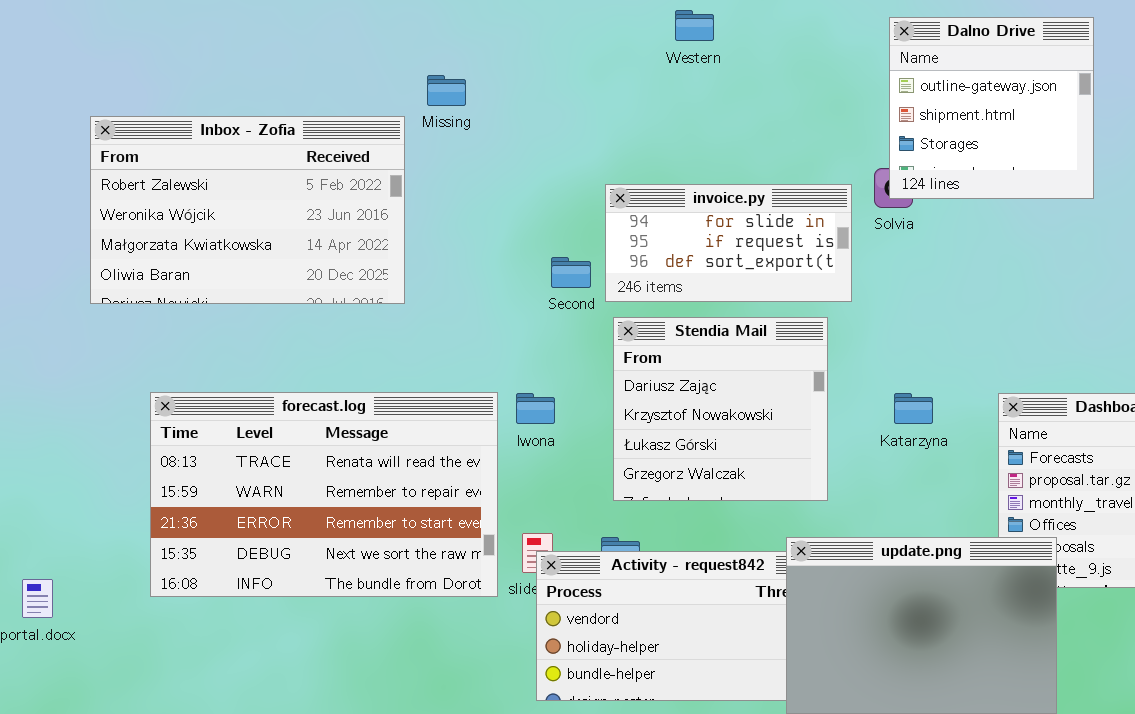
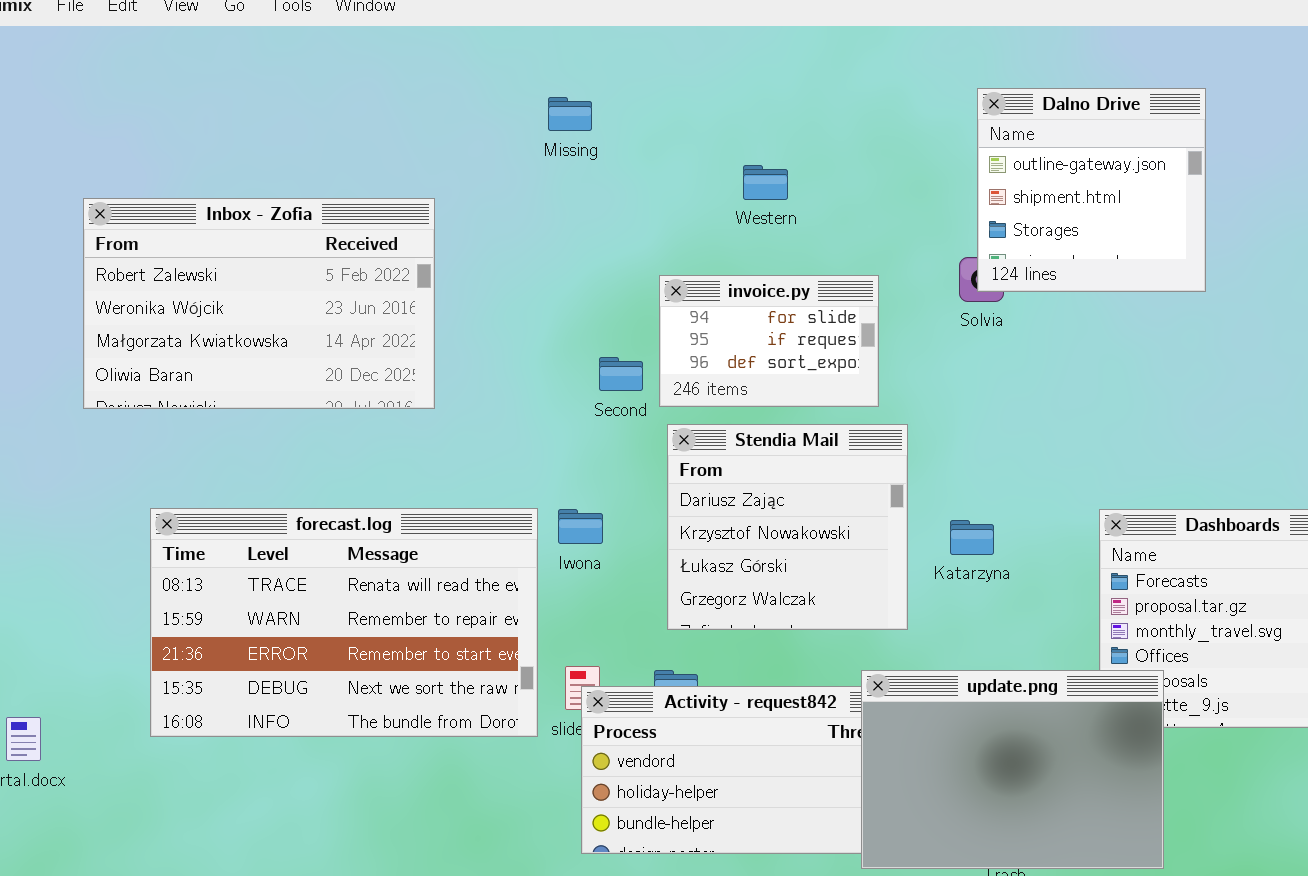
Western: [675,10,714,41] -> [743,165,788,200], moved
Missing: [427,75,466,106] -> [548,97,592,131], moved
invoice.py: [605,184,852,302] -> [659,275,879,407], resized
Katarzyna: [894,393,933,424] -> [950,520,994,555], moved

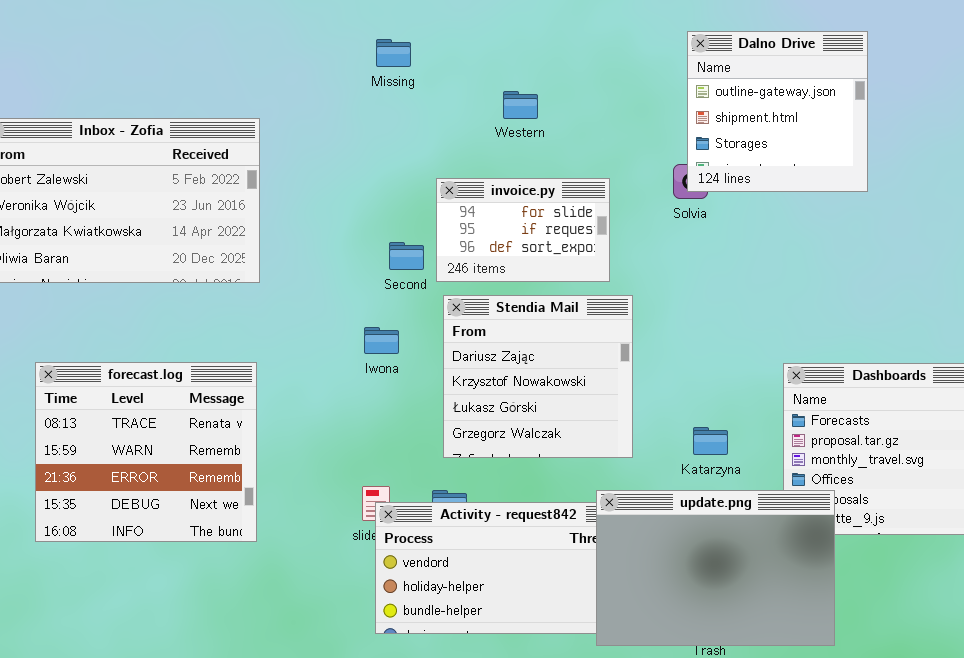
Missing: [548,97,592,131] -> [376,39,411,67], moved
forecast.log: [150,508,538,737] -> [35,362,257,542], resized
Iwona: [558,509,603,544] -> [364,327,399,354], moved
Katarzyna: [950,520,994,555] -> [693,427,728,455], moved

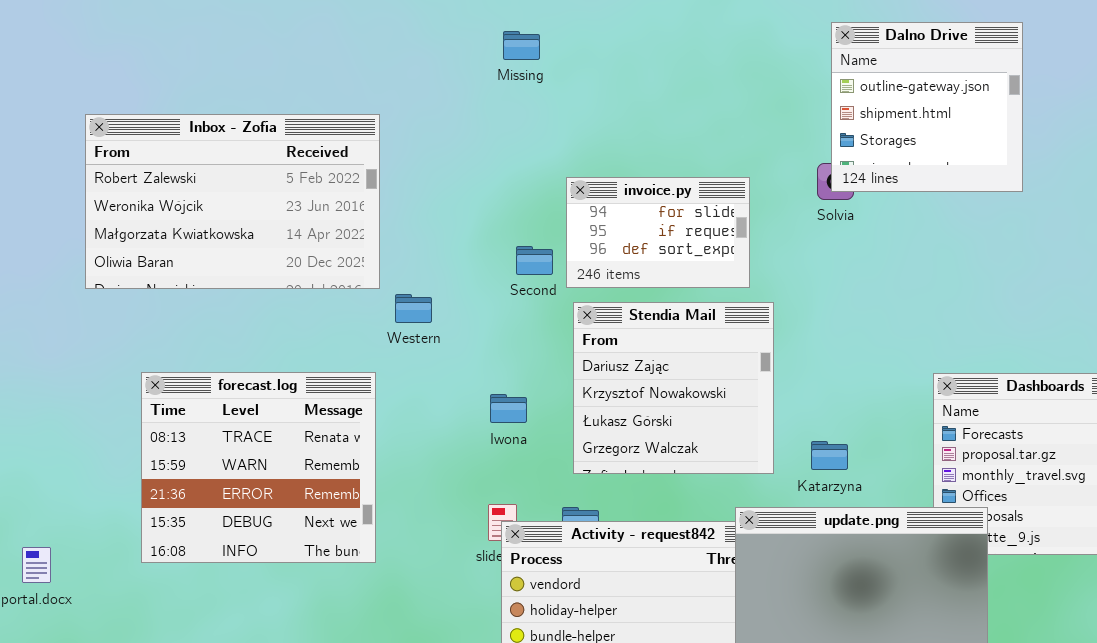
Western: [503,91,538,119] -> [395,294,432,323], moved
Iwona: [364,327,399,354] -> [490,394,527,423], moved
Katarzyna: [693,427,728,455] -> [811,441,848,470], moved

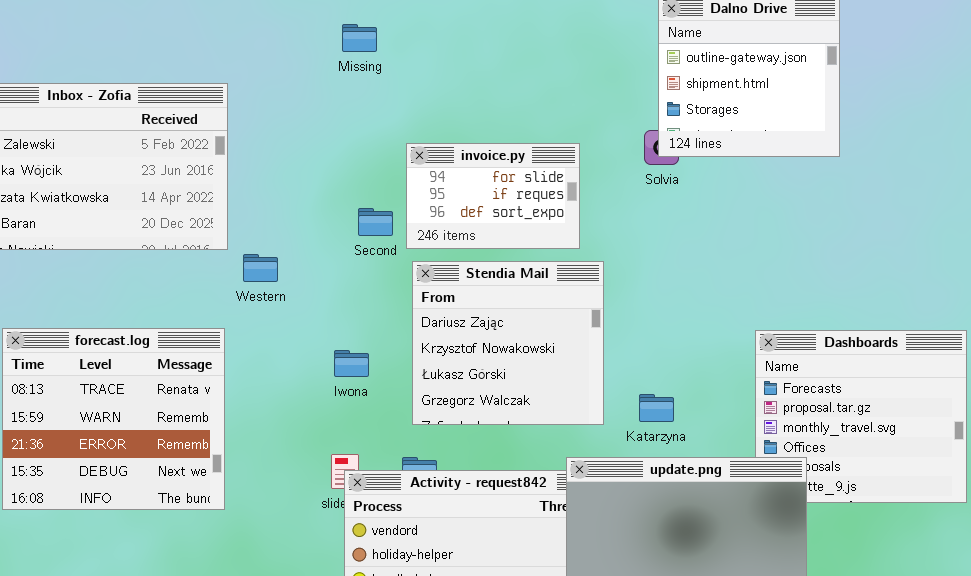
Missing: [503,31,540,60] -> [342,24,377,52], moved

